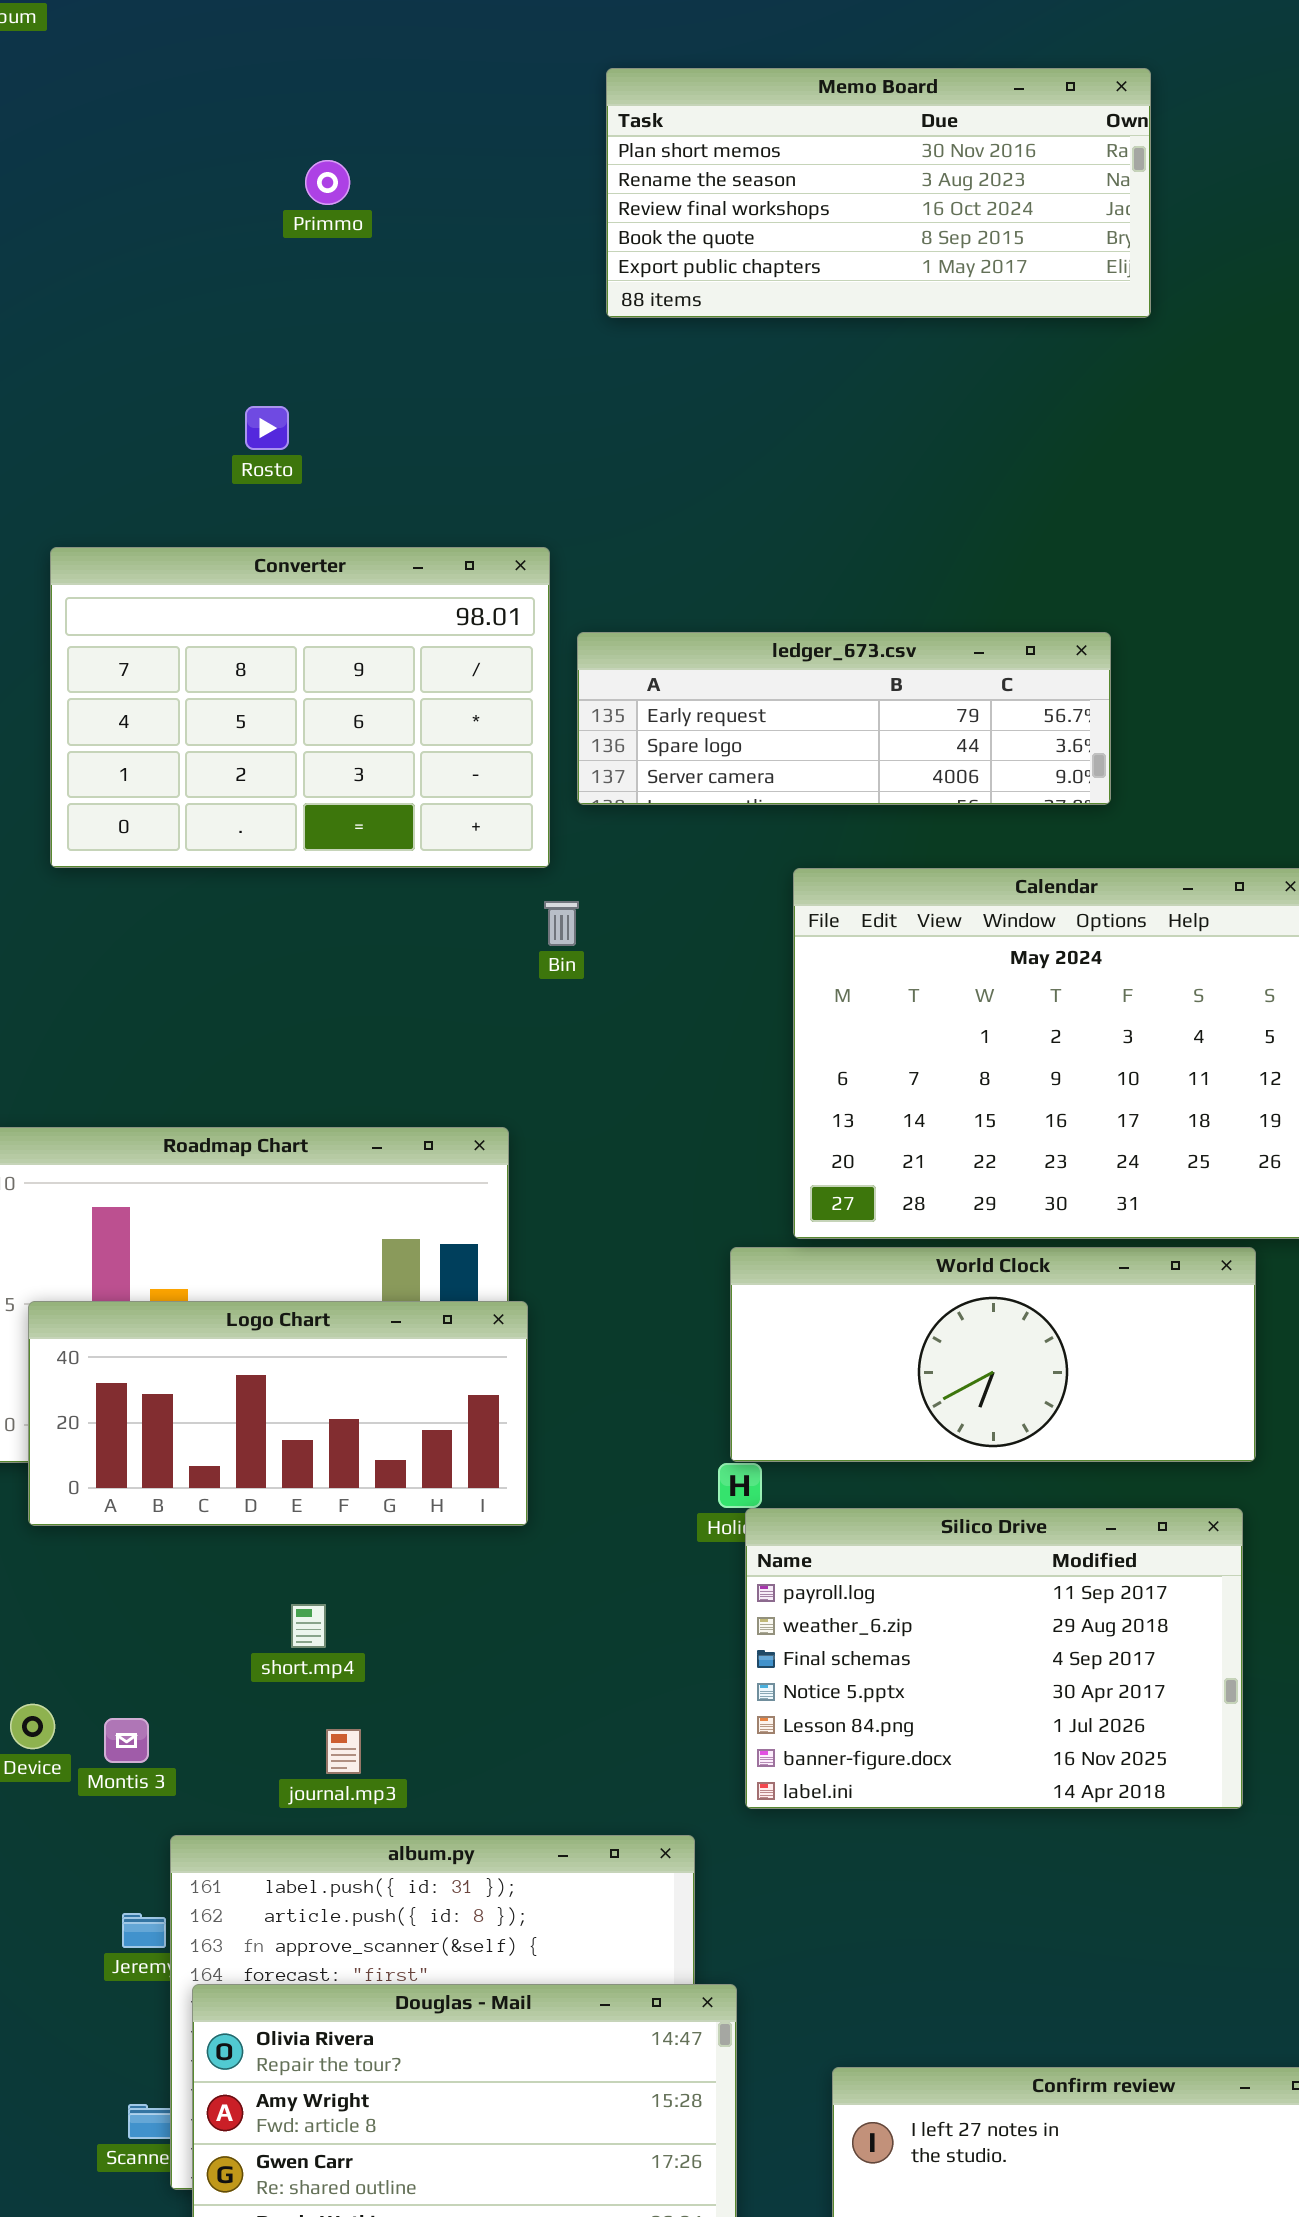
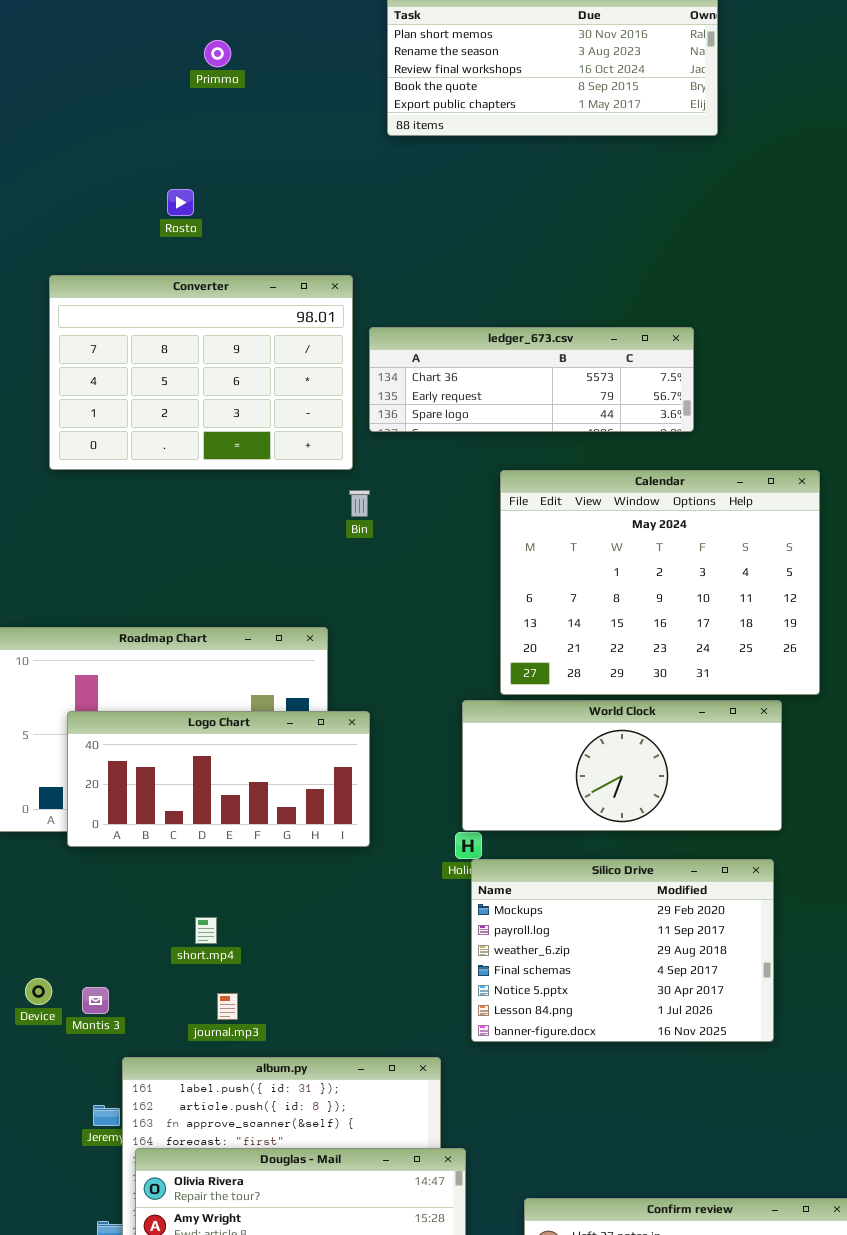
ledger_673.csv: [577,632,1111,805] -> [369,327,694,432], scrolled up 1 row
Logo Chart: [28,1301,528,1526] -> [67,711,370,847], moved
Silico Drive: [745,1508,1243,1809] -> [471,859,774,1042], scrolled up 1 row

